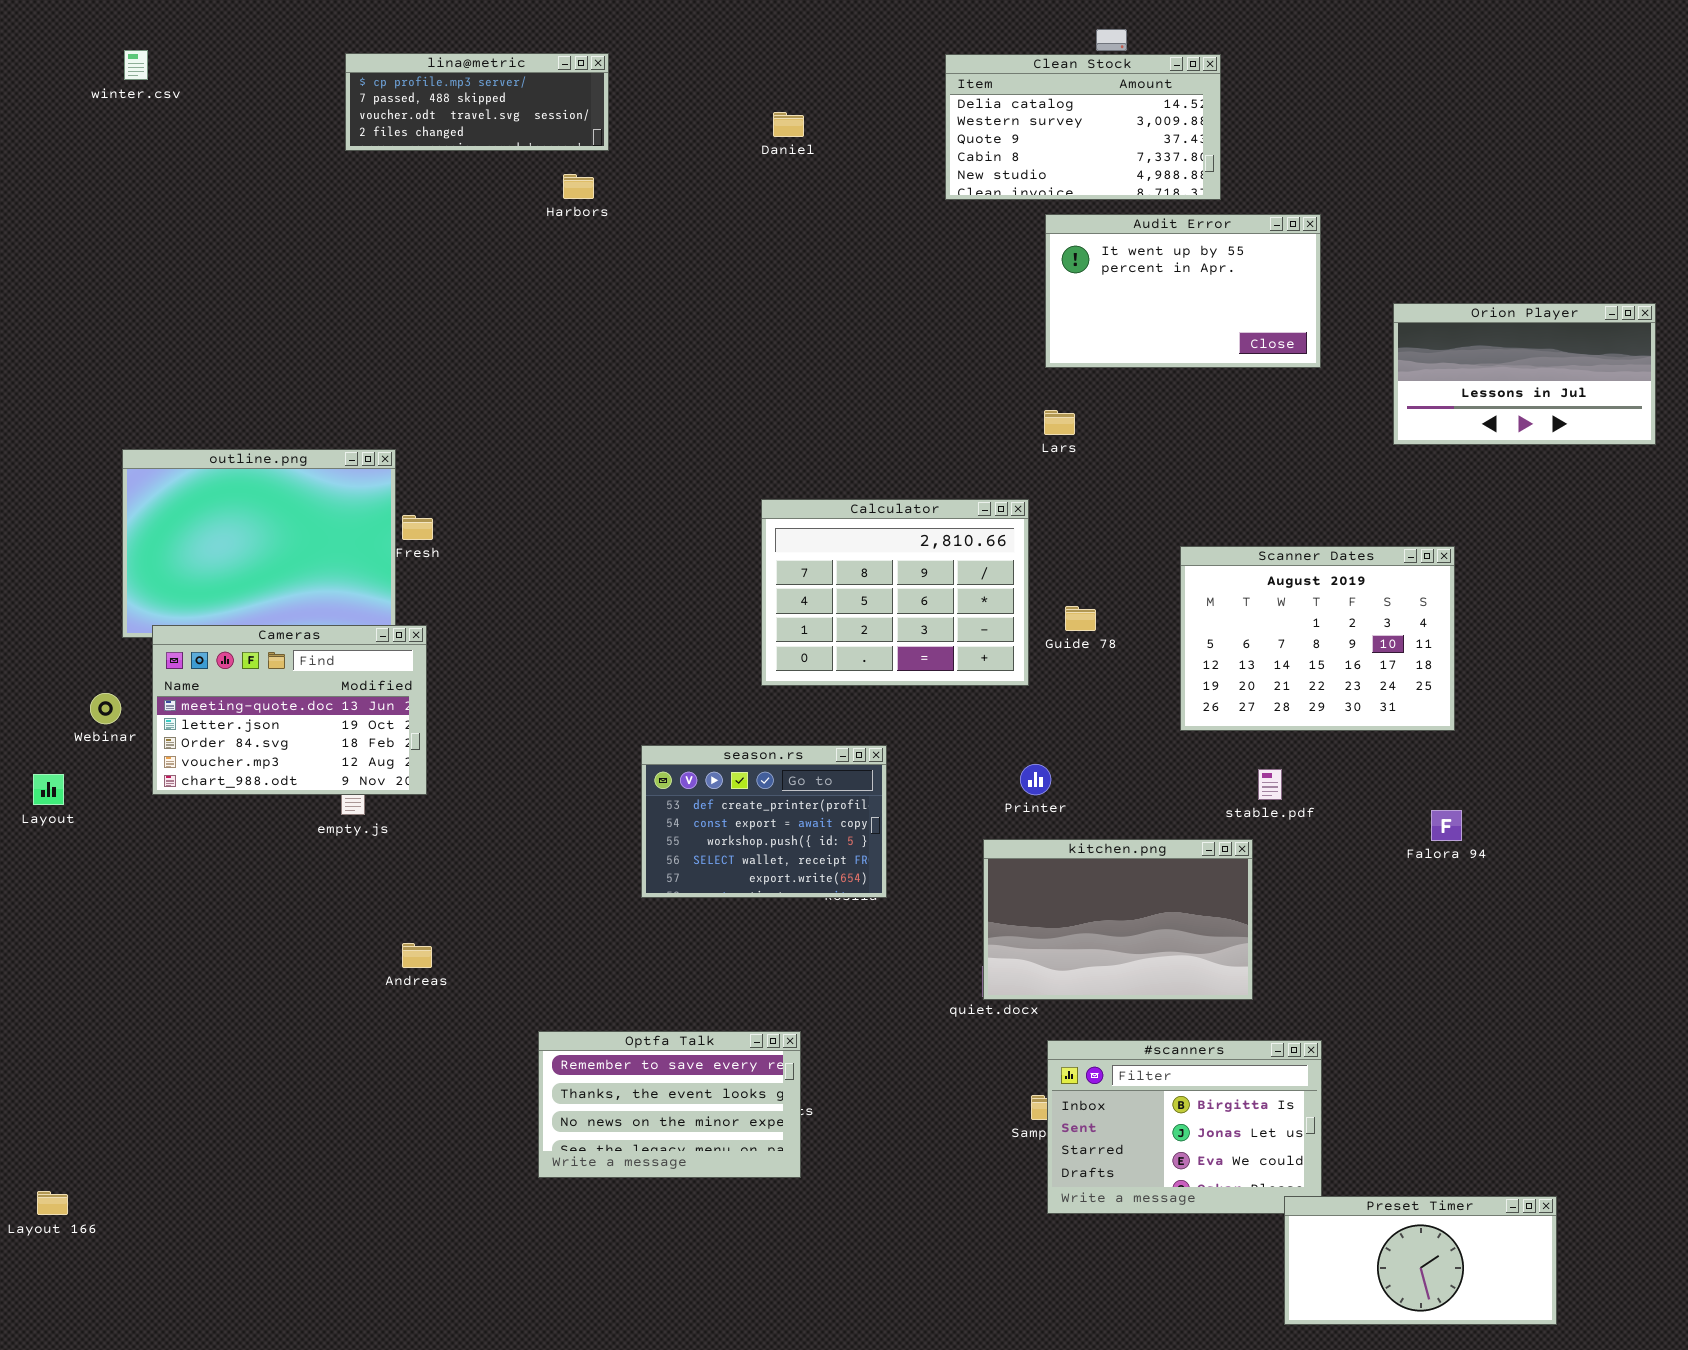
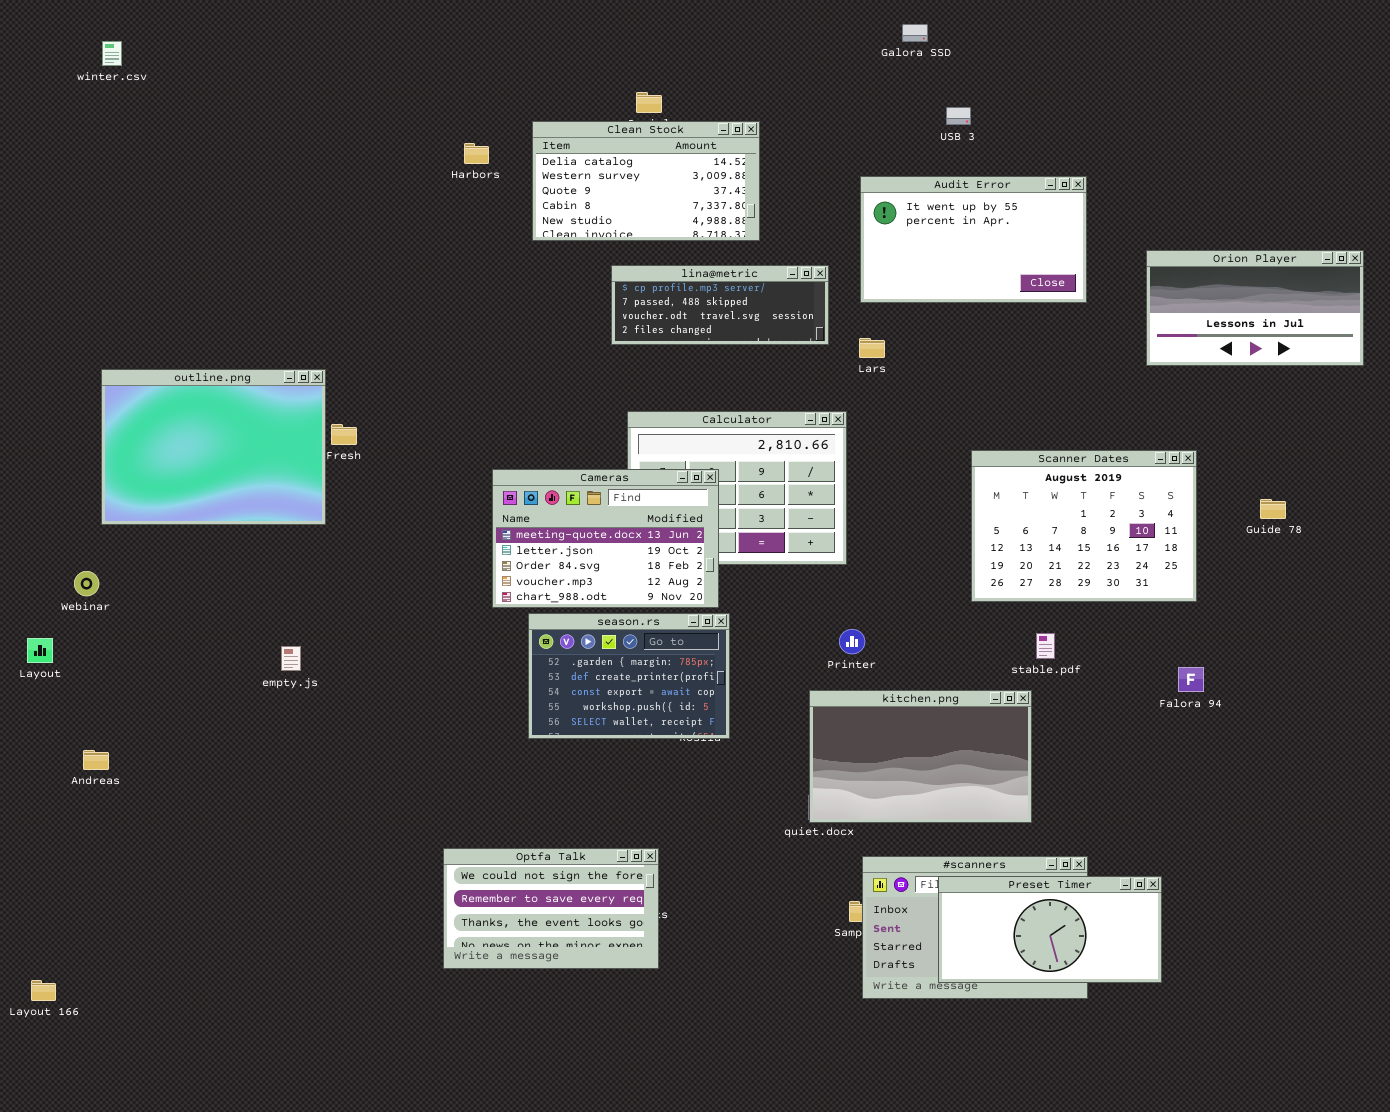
lina@metric: [345,53,609,151] -> [611,265,829,345], moved
Clean Stock: [945,54,1221,200] -> [532,121,760,241], moved
Guide 78: [1065,606,1096,631] -> [1260,499,1286,519], moved
Cameras: [152,625,427,795] -> [492,469,719,608], moved
season.rs: [641,745,887,898] -> [528,613,730,739], scrolled up 1 row
Andreas: [402,943,432,968] -> [83,750,109,770], moved
Optfa Talk: [538,1031,801,1178] -> [443,848,659,969], scrolled up 1 row
Preset Timer: [1284,1196,1557,1325] -> [938,876,1162,983], moved

